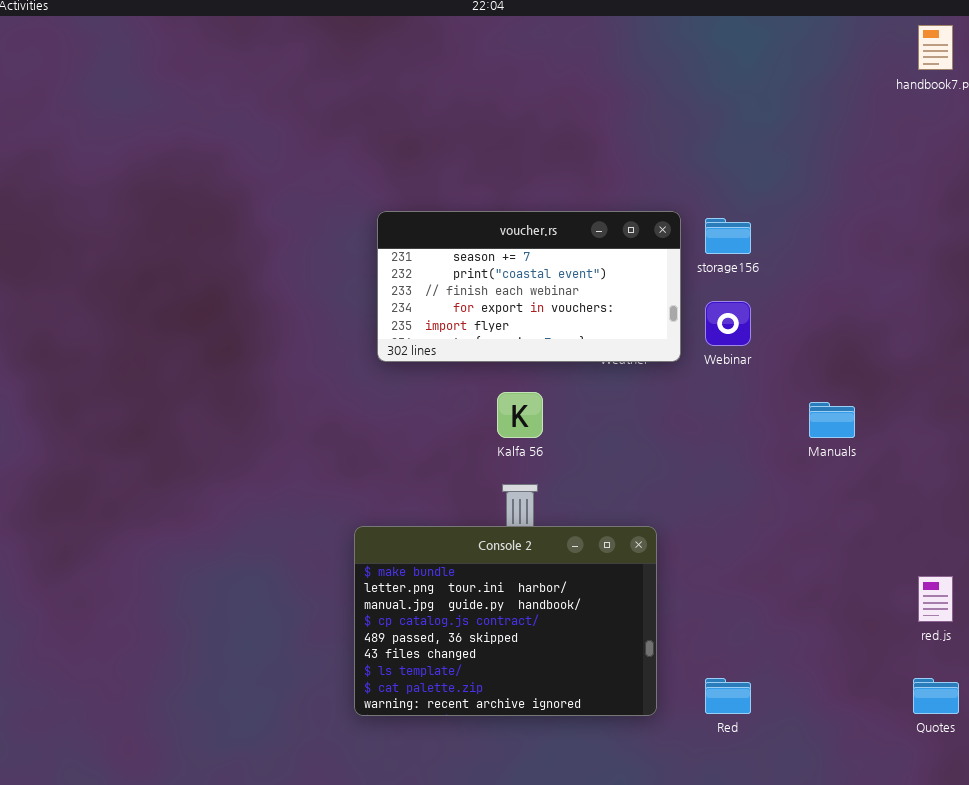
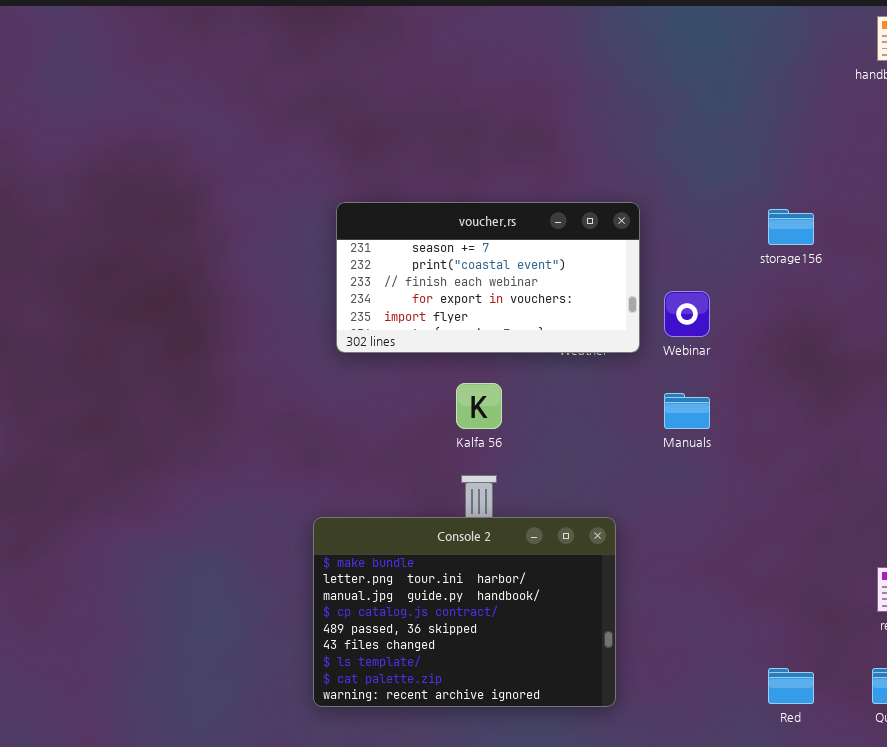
storage156: [705,218,751,254] -> [768,209,814,245], moved
Manuals: [809,402,855,438] -> [664,393,710,429], moved
Red: [705,678,751,714] -> [768,668,814,704], moved

